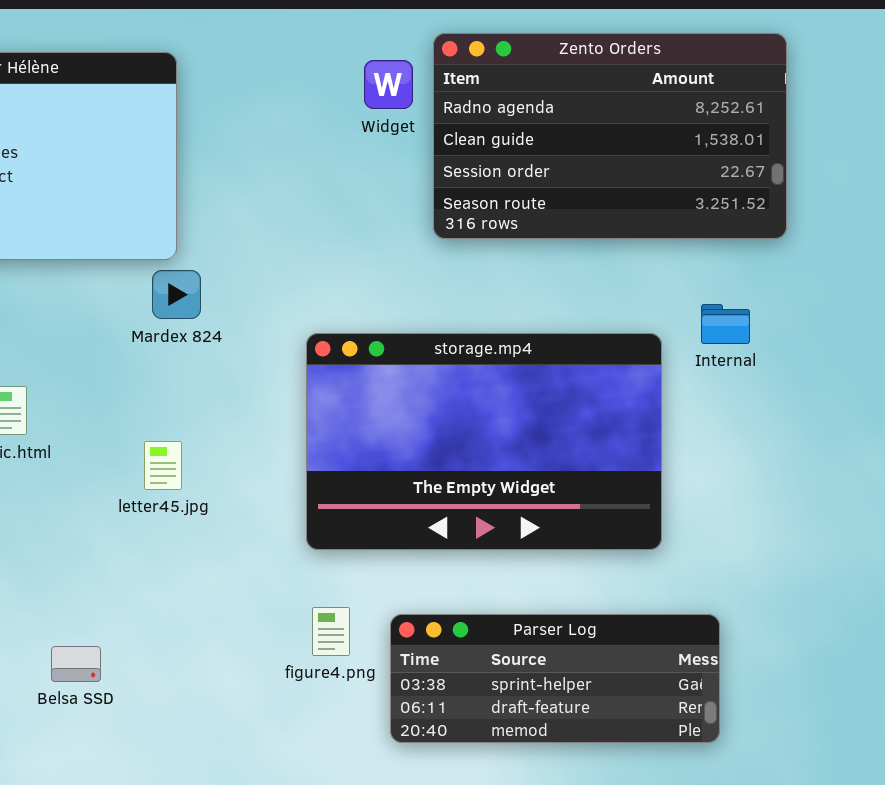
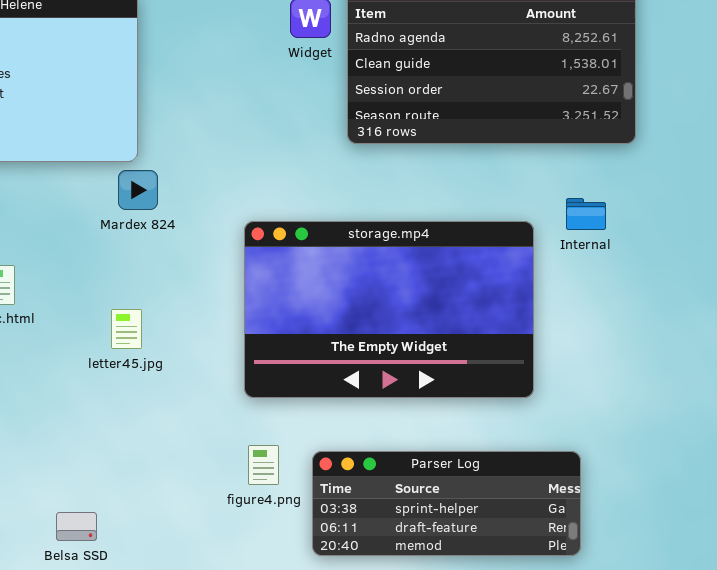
Belsa SSD: [51,646,101,682] -> [56,512,97,541], moved

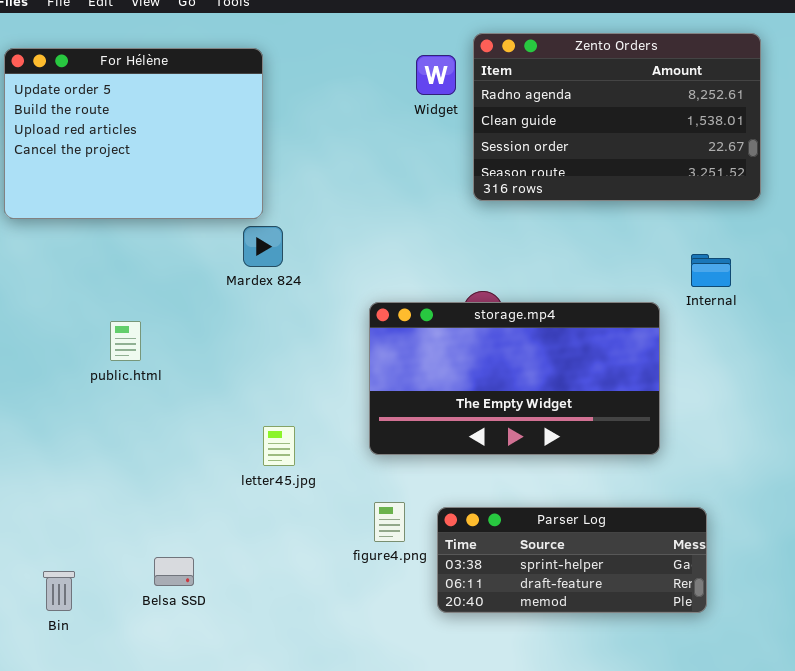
storage.mp4: [244,221,534,398] -> [369,302,660,455], resized
letter45.jpg: [111,309,142,349] -> [263,426,295,466], moved
Belsa SSD: [56,512,97,541] -> [154,557,194,586], moved

